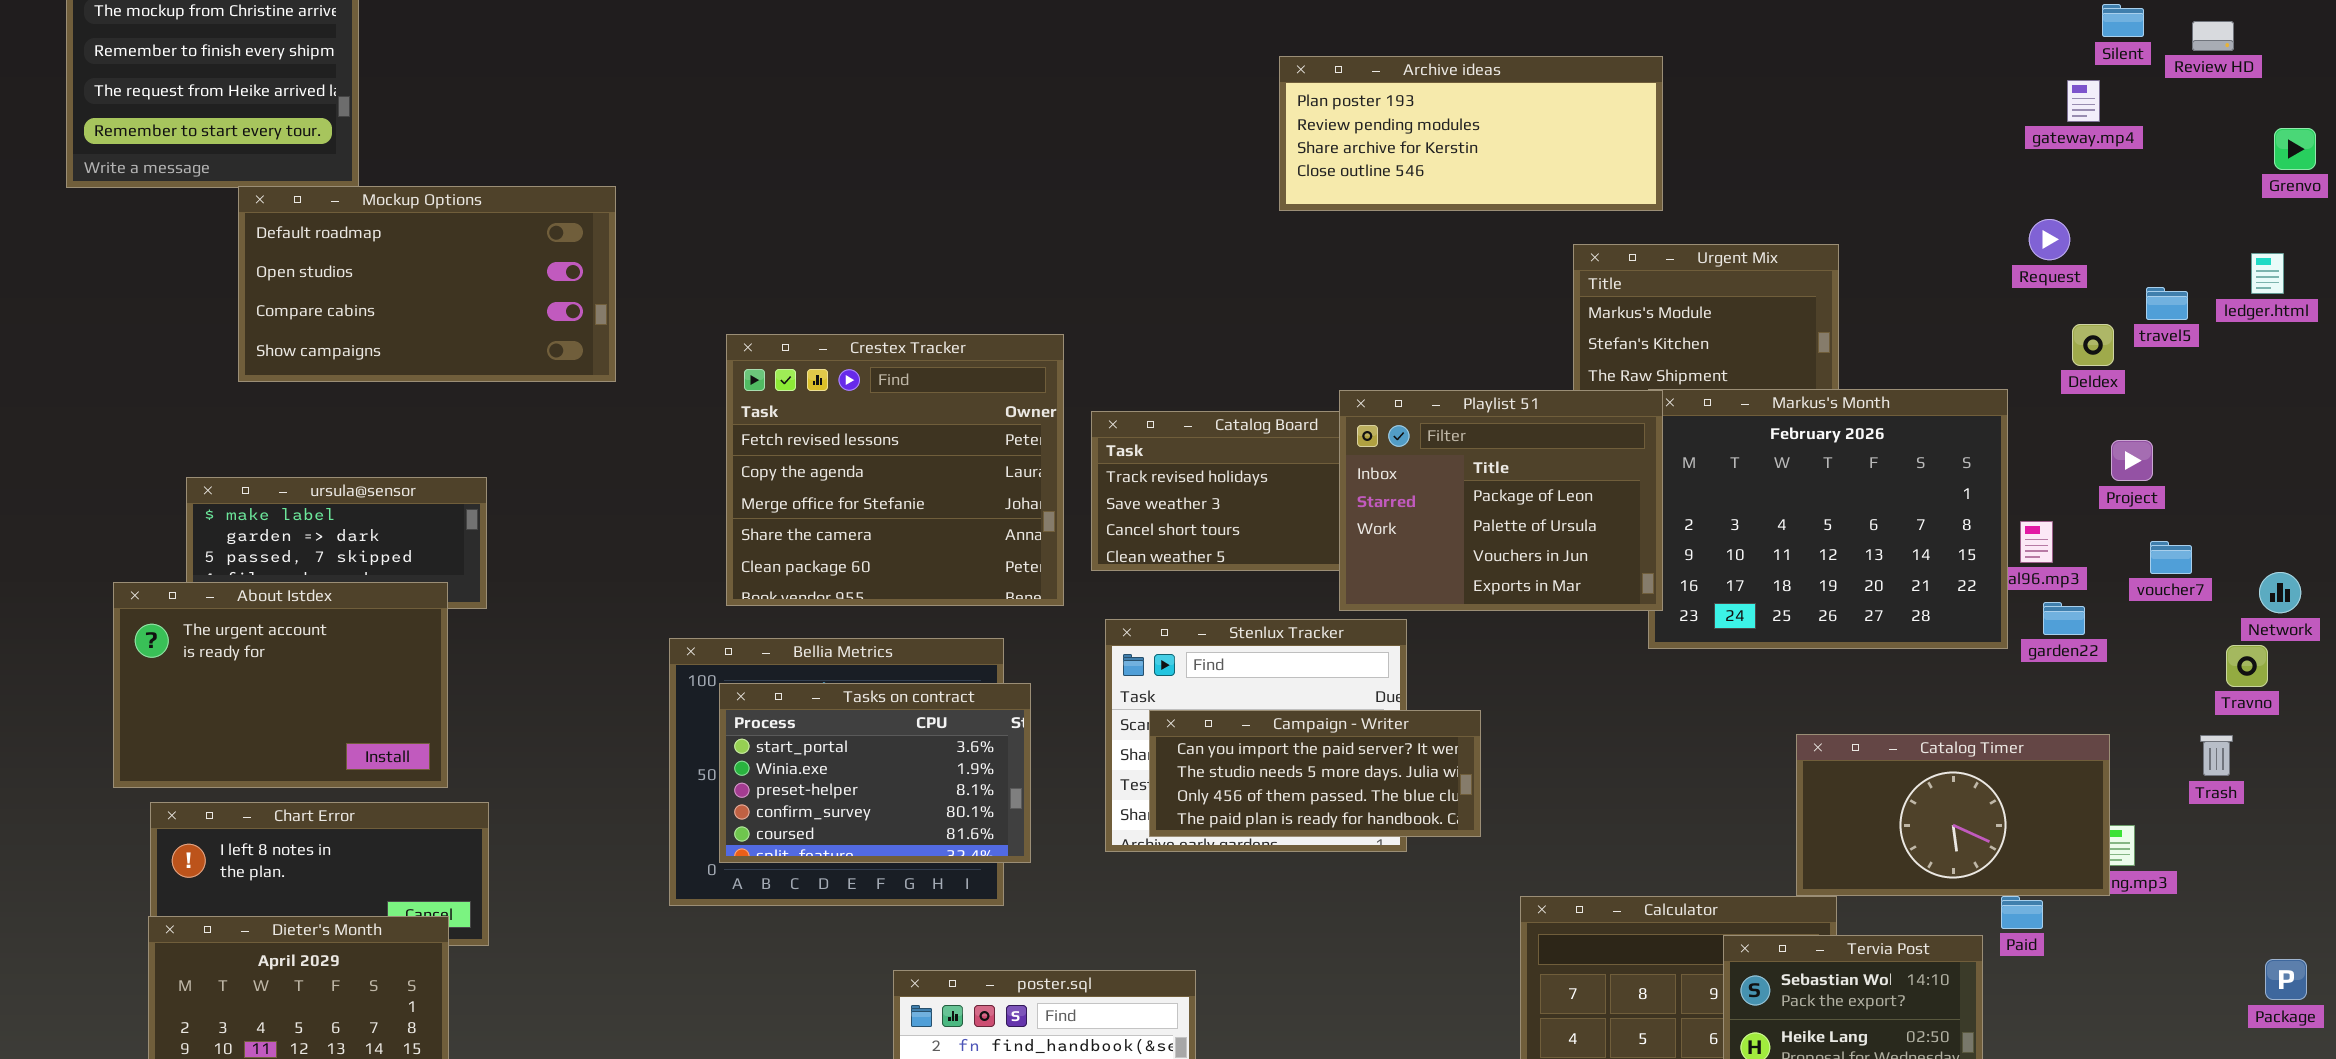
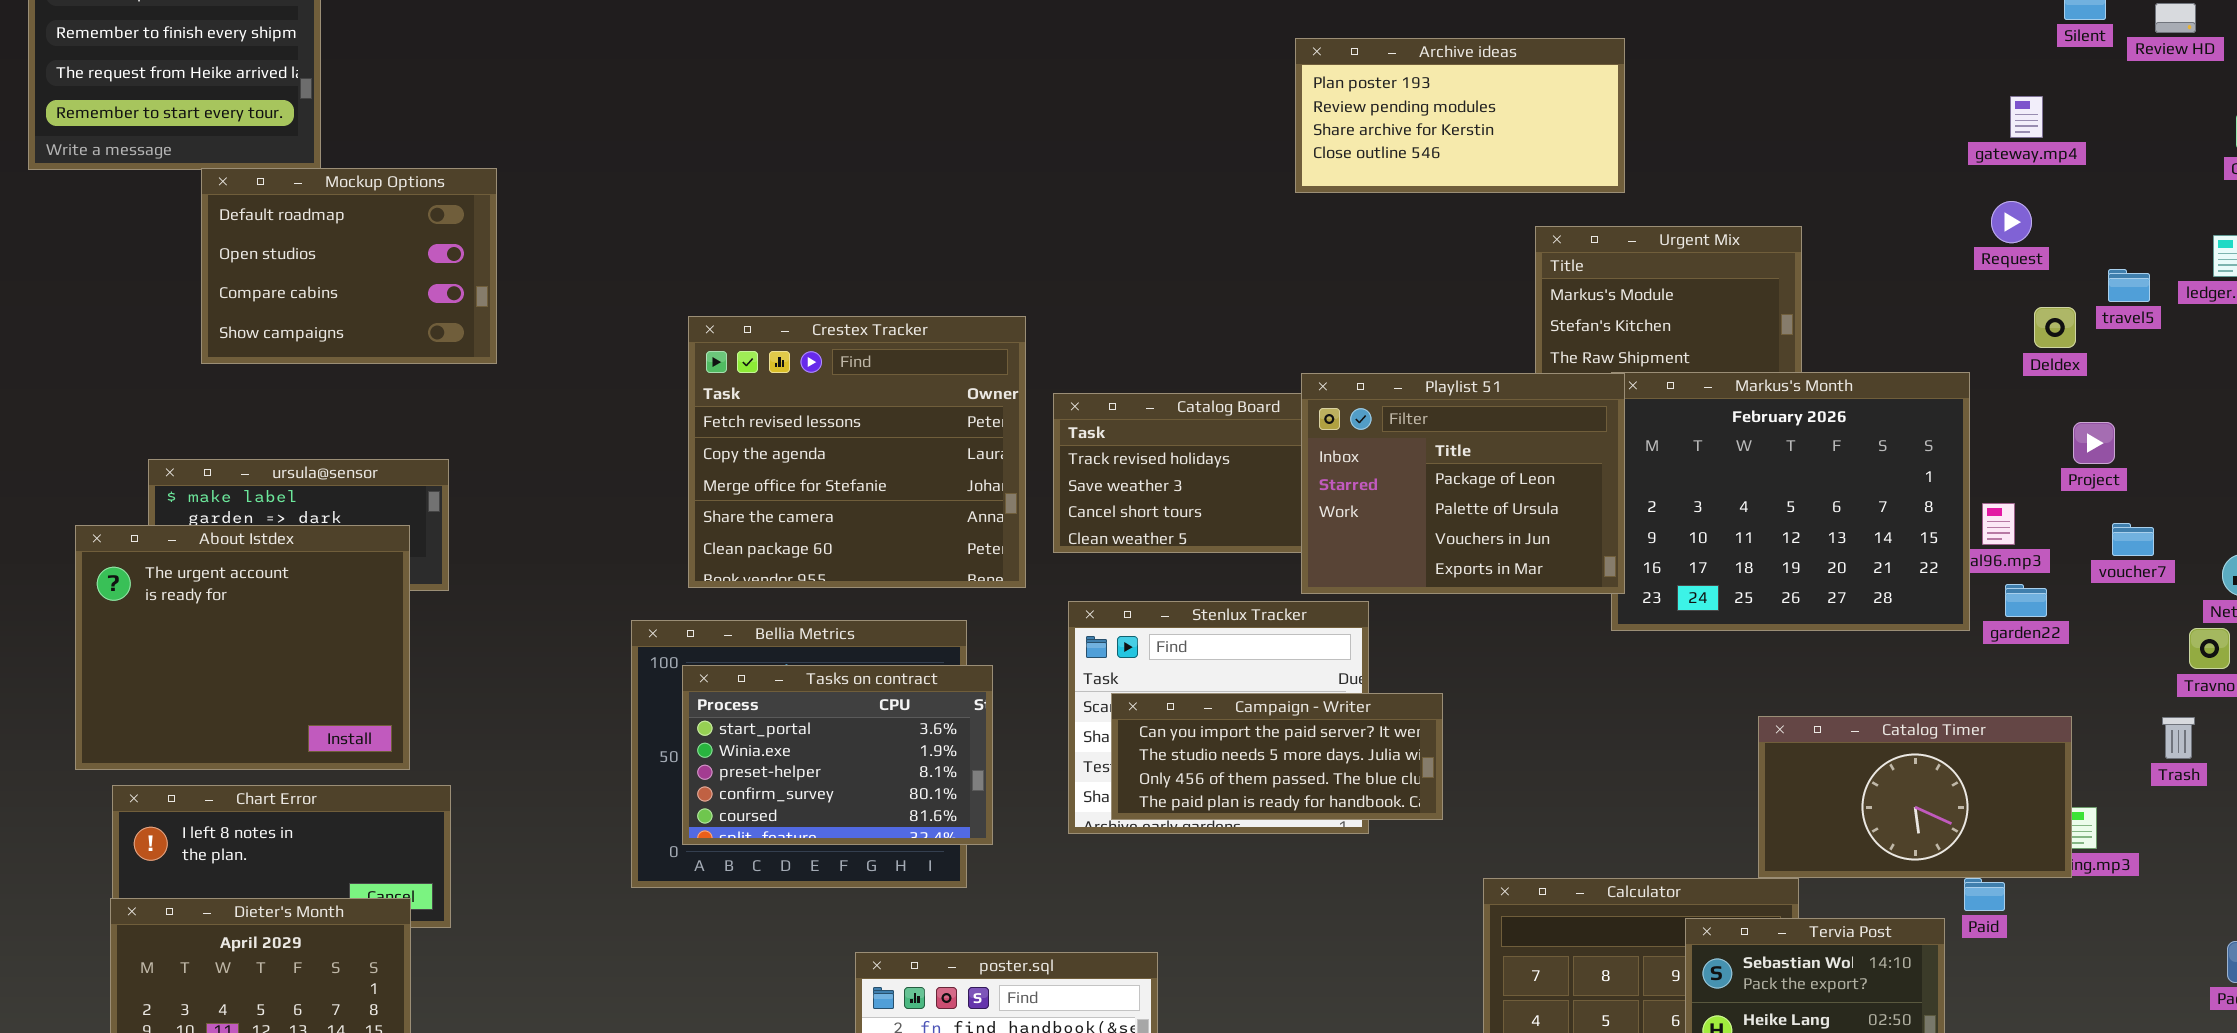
Archive ideas: [1279,56,1663,211] -> [1295,38,1625,193], resized
gateway.mp4: [2067,80,2100,122] -> [2010,96,2043,138], moved
Mockup Options: [238,186,616,382] -> [201,168,497,364], resized
About Istdex: [113,582,448,788] -> [75,525,410,770], resized

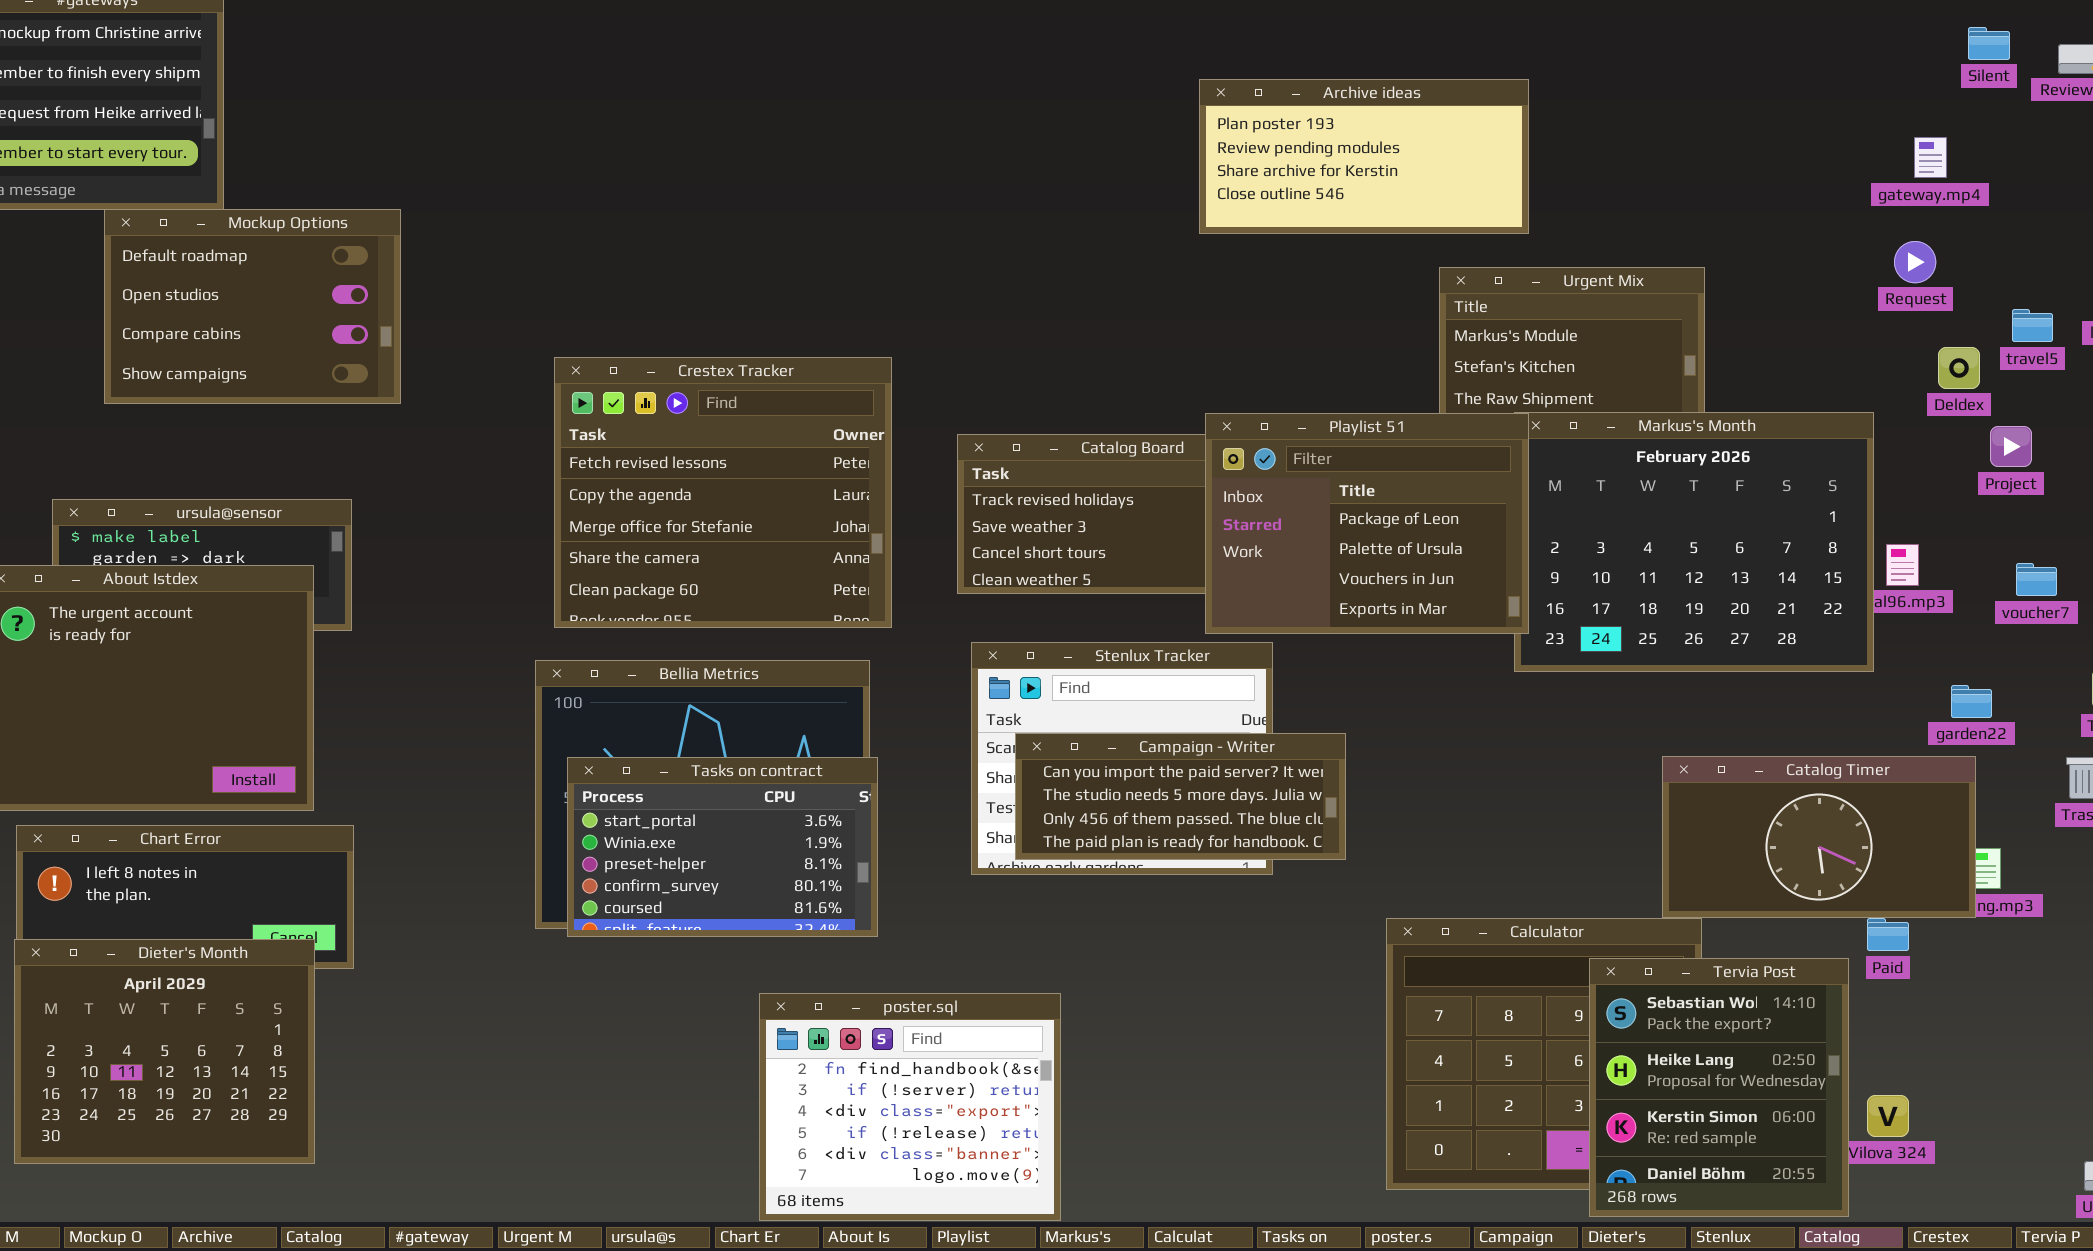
Crestex Tracker: [688,316,1026,588] -> [554,357,892,628], moved
Project: [2073,422,2115,464] -> [1990,426,2032,467], moved
garden22: [2005,584,2047,617] -> [1951,685,1992,718], moved
Tasks on contract: [682,665,993,845] -> [567,757,878,937], moved

